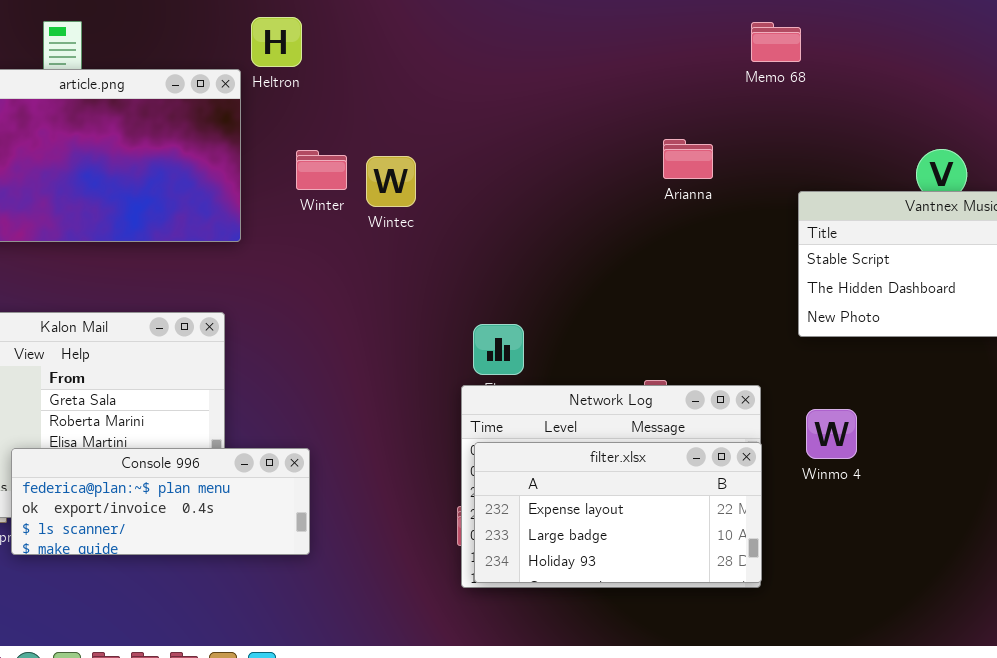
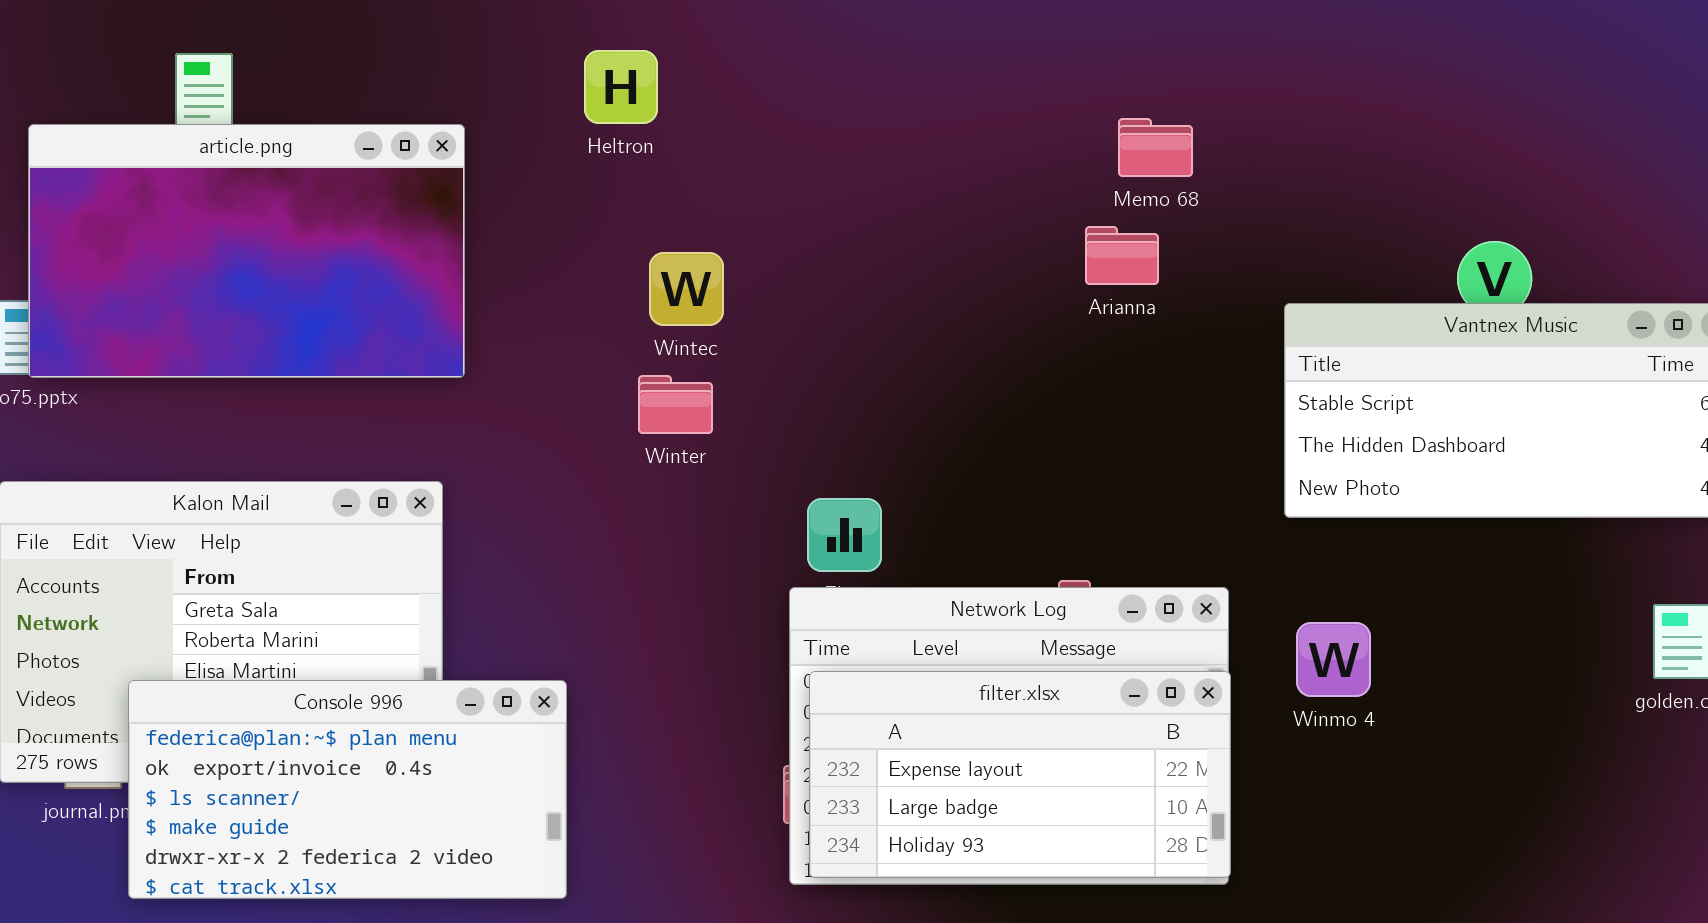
Heltron: [251,17,302,67] -> [584,50,658,124], moved
Memo 68: [751,22,801,62] -> [1118,118,1193,177], moved
Winter: [296,150,347,190] -> [638,375,713,434], moved
Console 996: [11,448,310,555] -> [128,680,567,899], resized

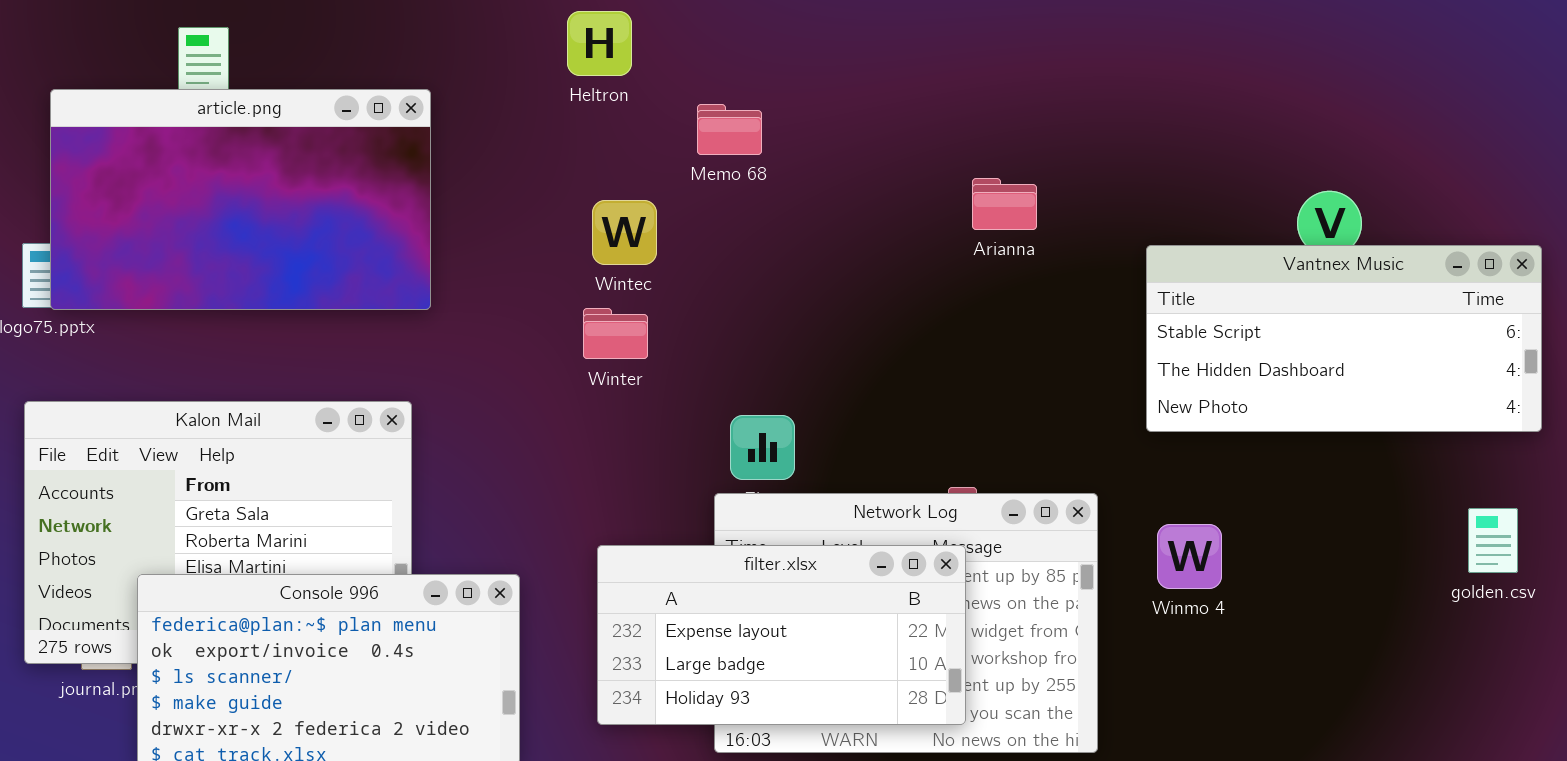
Heltron: [584,50,658,124] -> [567,11,632,76], moved
Memo 68: [1118,118,1193,177] -> [697,104,762,155], moved
filter.xlsx: [809,671,1231,878] -> [597,545,966,725], moved

